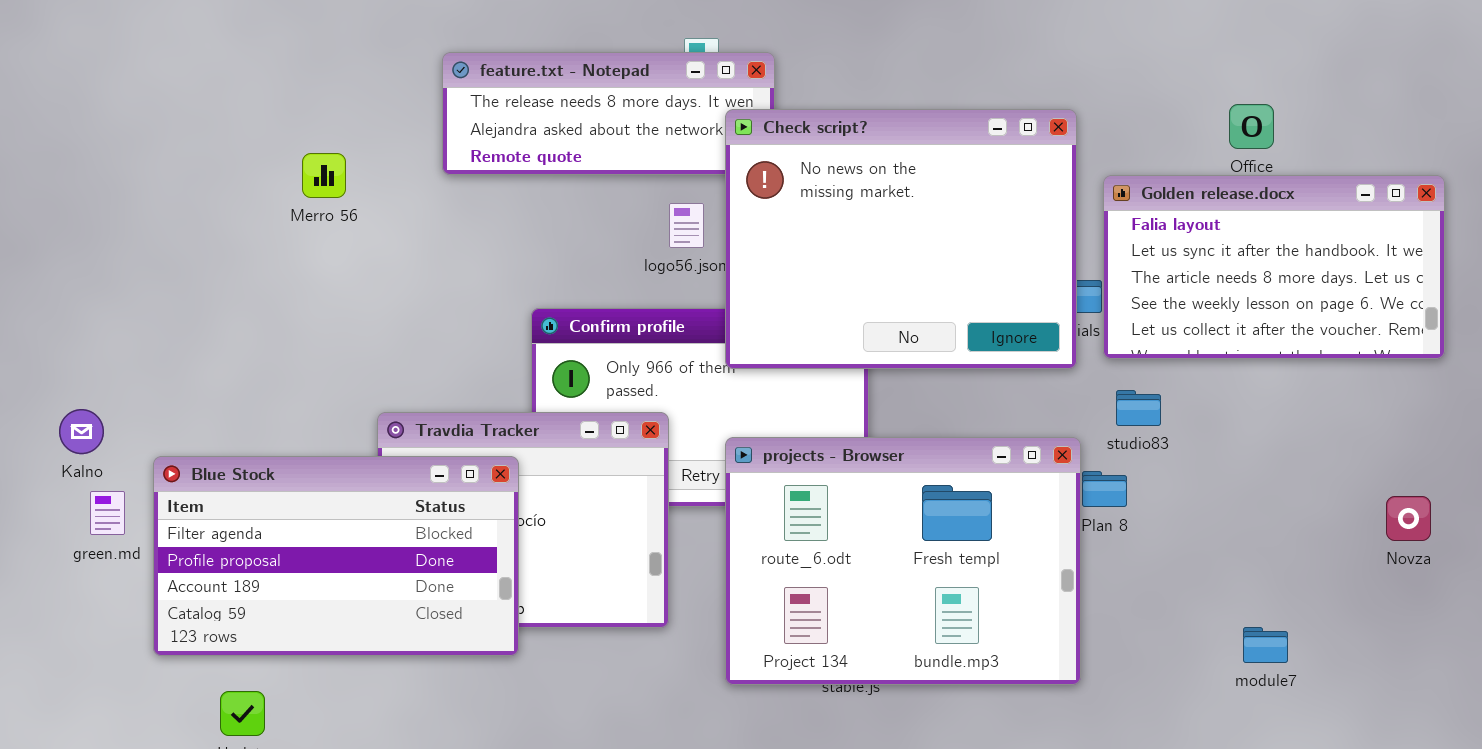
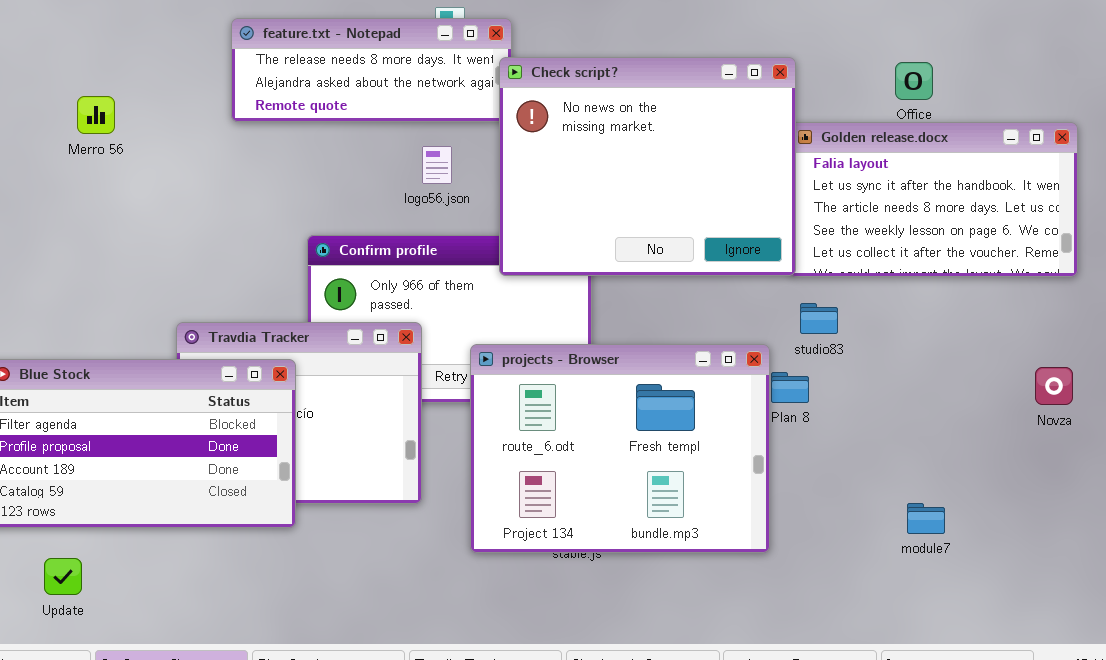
Check script?: [725,109,1077,369] -> [499,57,796,276], moved
Merro 56: [302,153,346,198] -> [77,96,115,134], moved
Novza: [1386,496,1431,541] -> [1035,367,1073,405], moved

